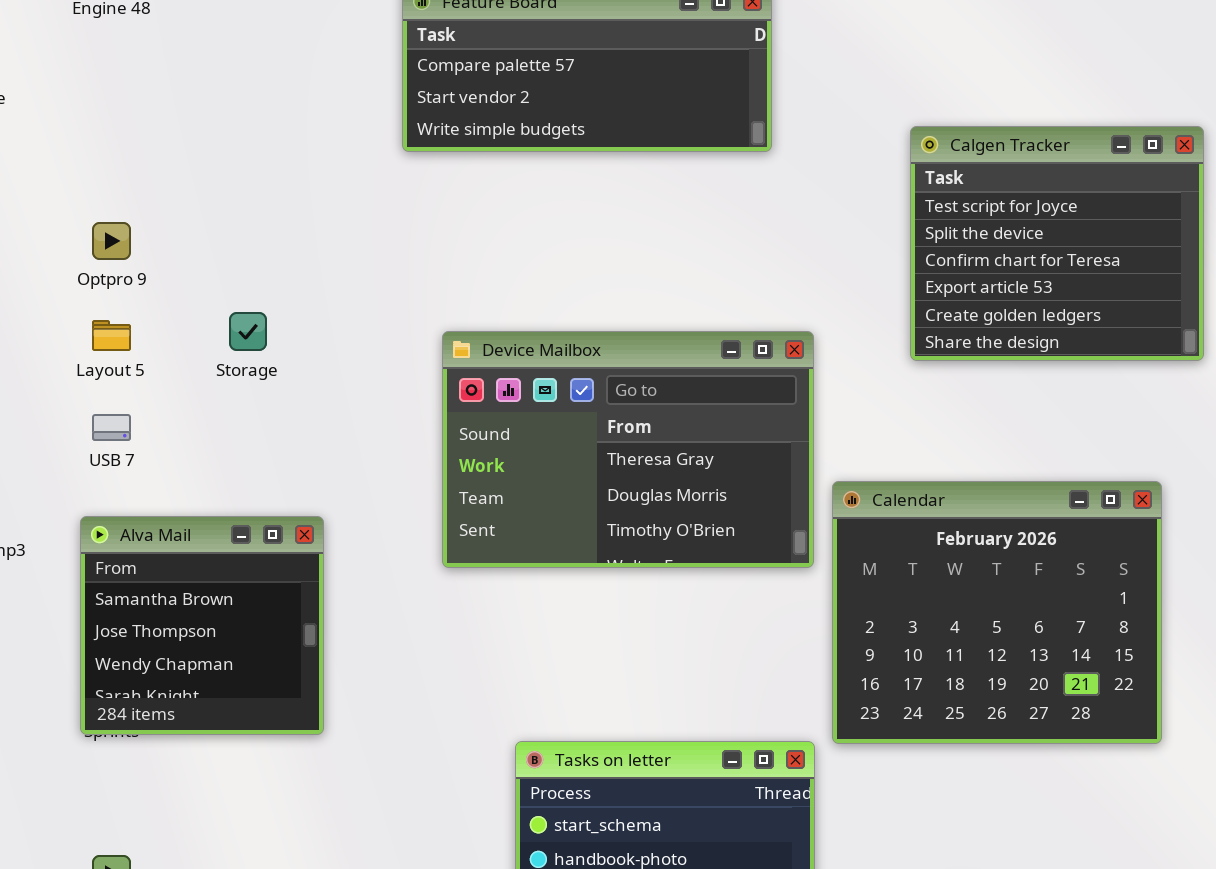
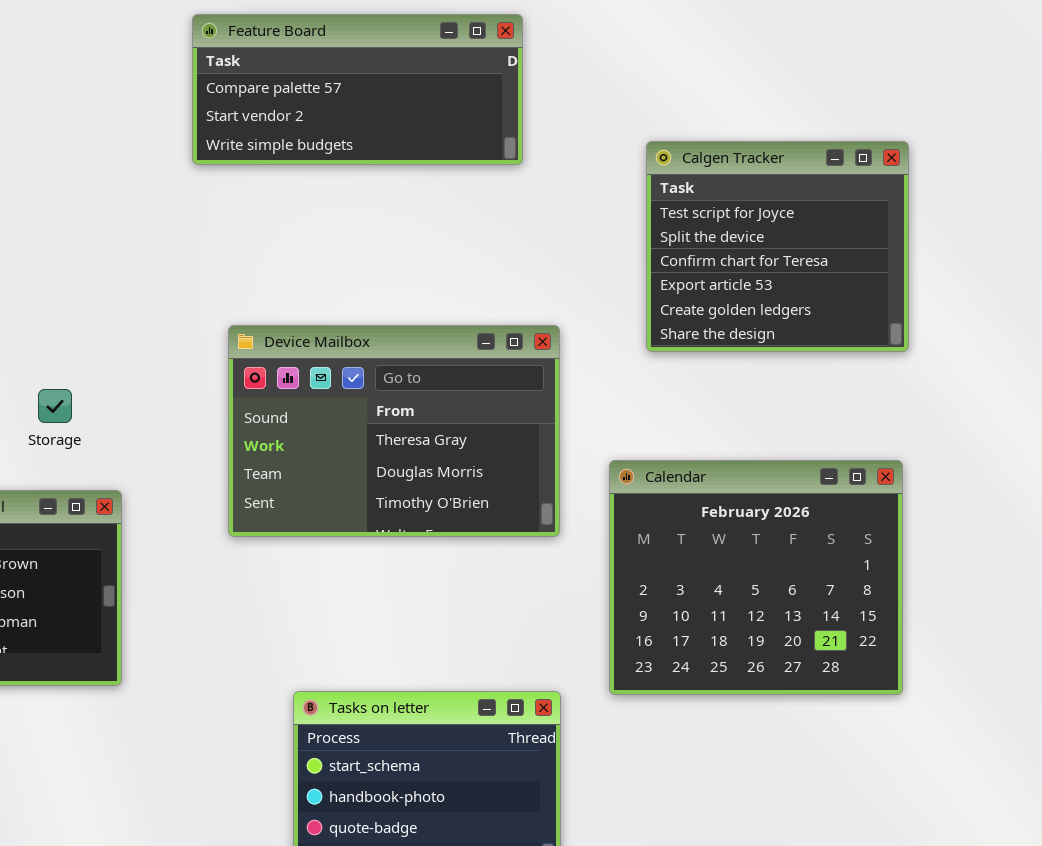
Storage: [229,312,267,351] -> [38,389,72,423], moved
Calendar: [832,481,1162,744] -> [609,460,903,695], moved

